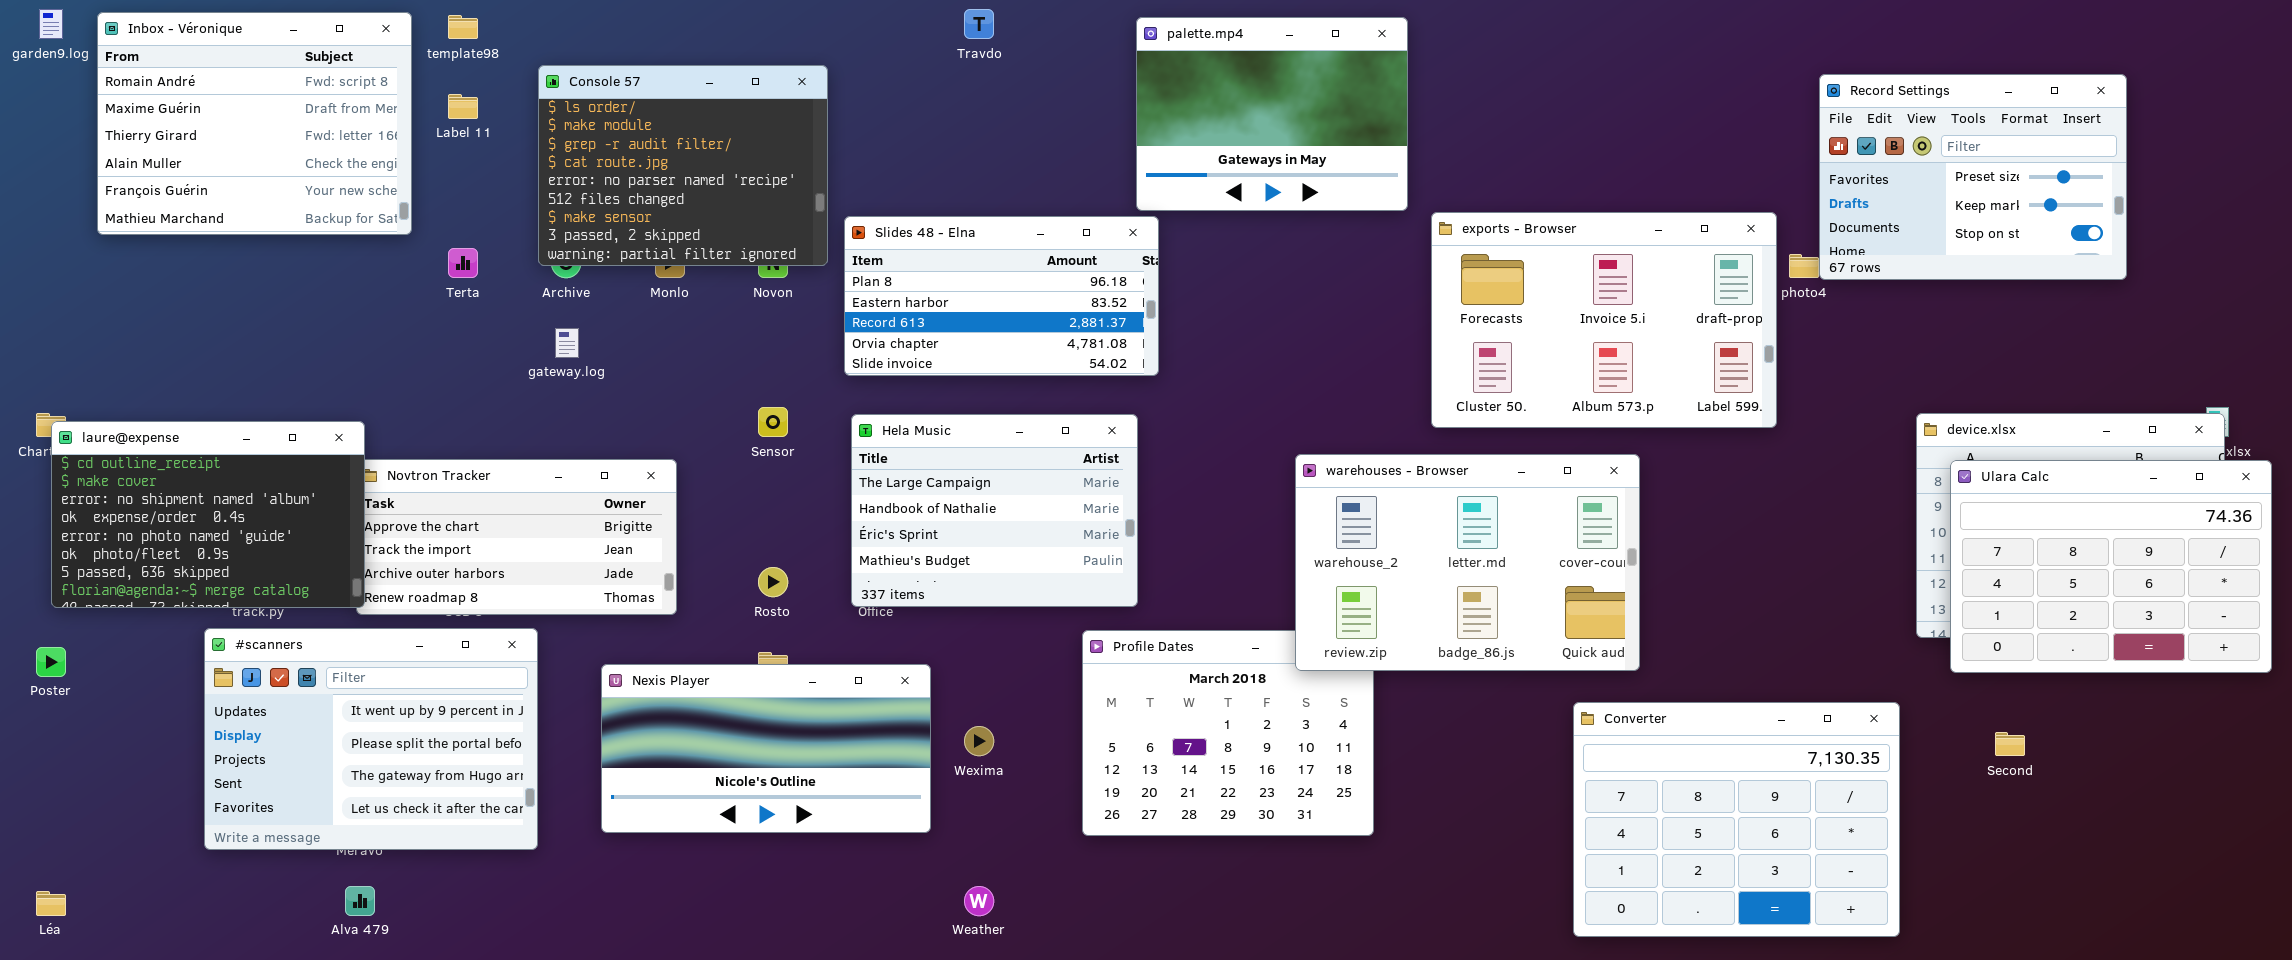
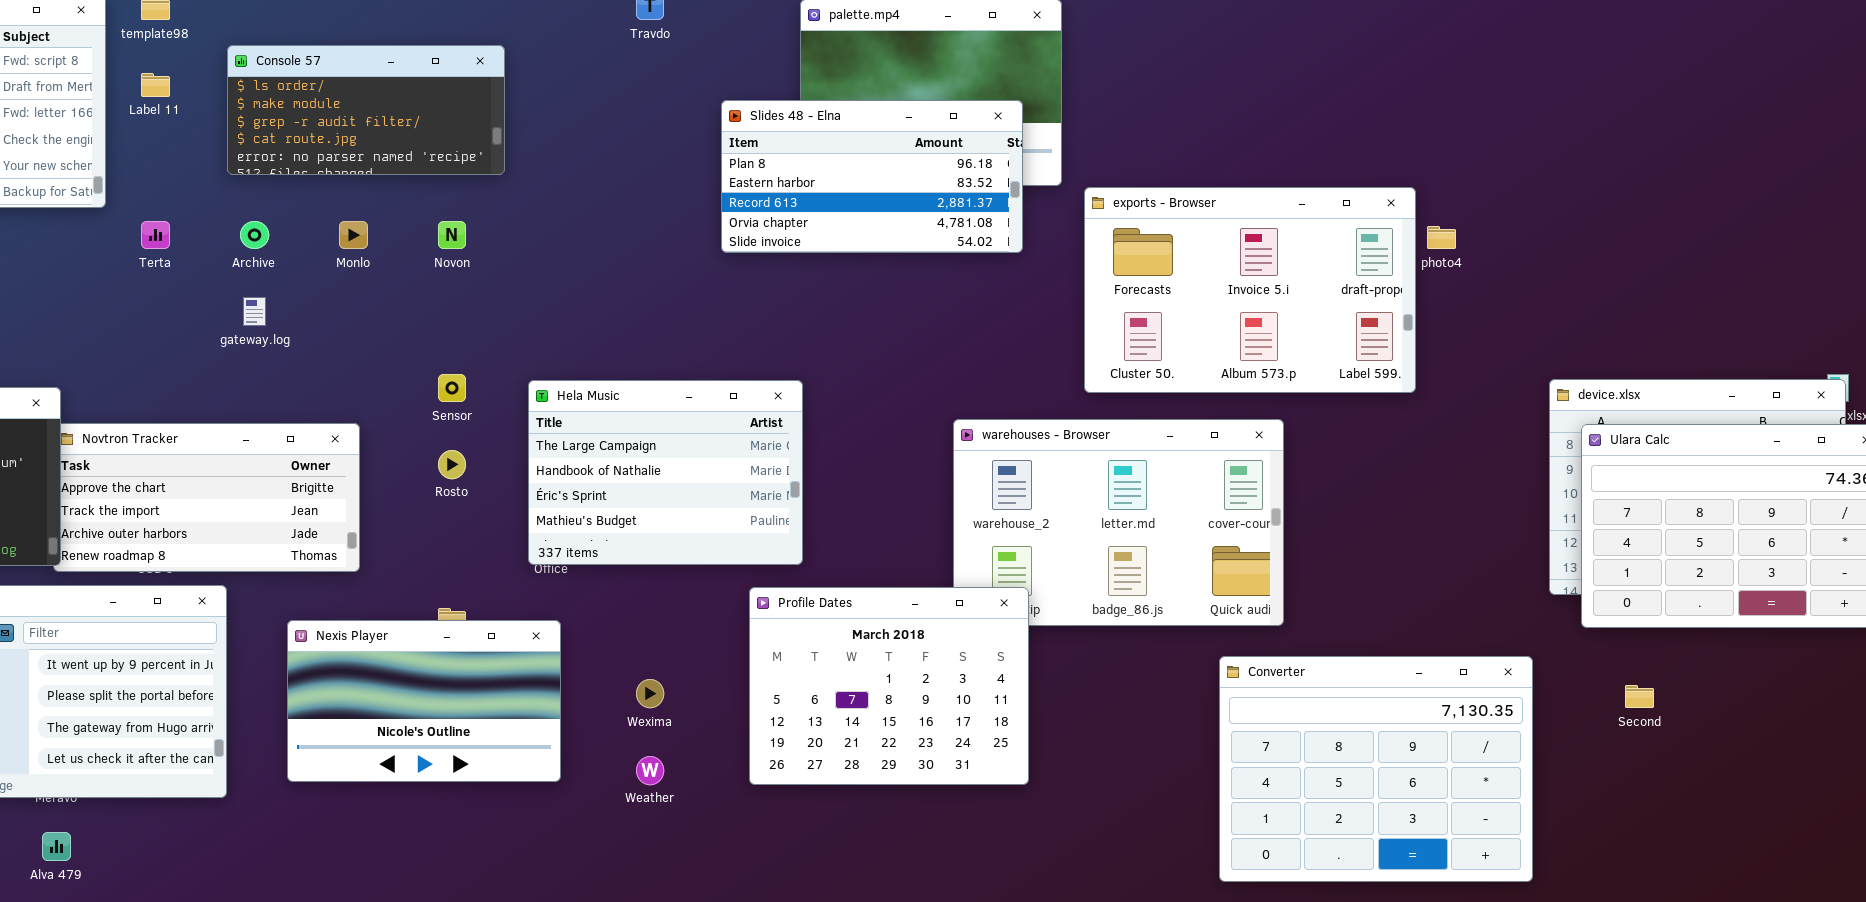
Console 57: [538,65,828,266] -> [227,45,505,175], resized
Record Settings: [1819,74,2127,280] -> none, closed
Slides 48 - Elna: [844,216,1159,376] -> [721,100,1023,253], moved
Rosto: [758,567,788,597] -> [438,450,466,479], moved
Profile Dates: [1082,630,1374,836] -> [749,587,1029,785], raised
Nexis Player: [601,664,931,833] -> [287,620,561,782], resized
Weather: [964,886,994,916] -> [636,756,664,785], moved

